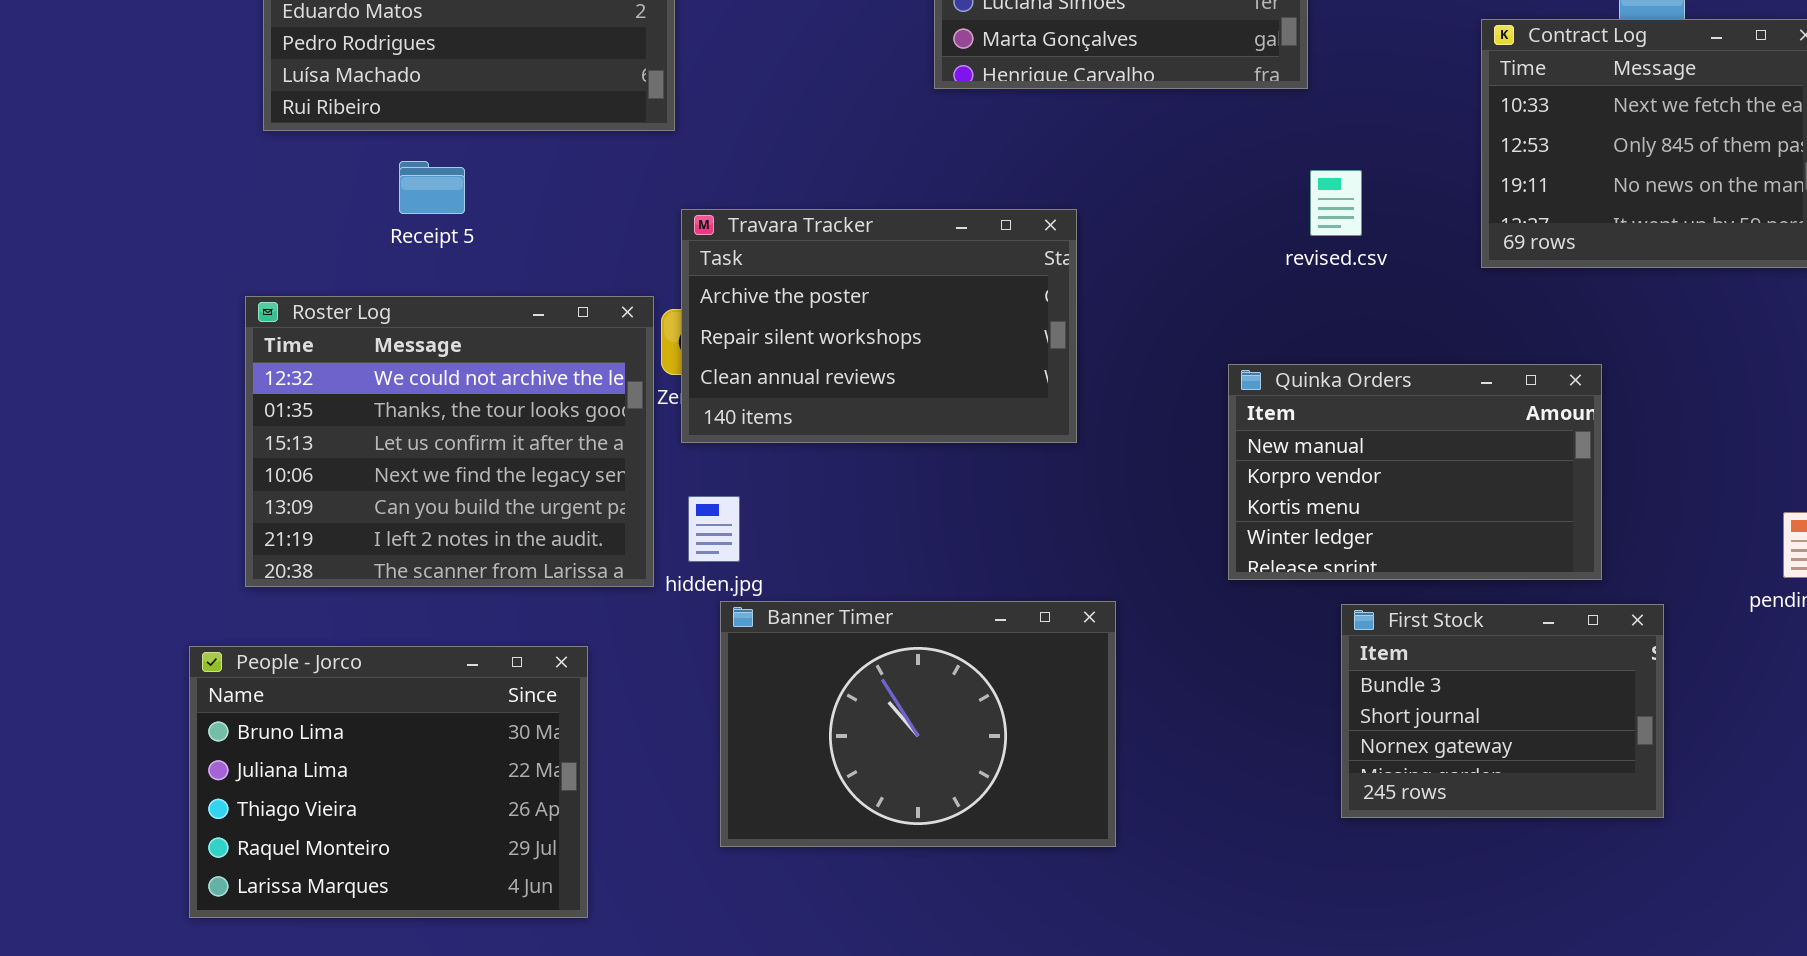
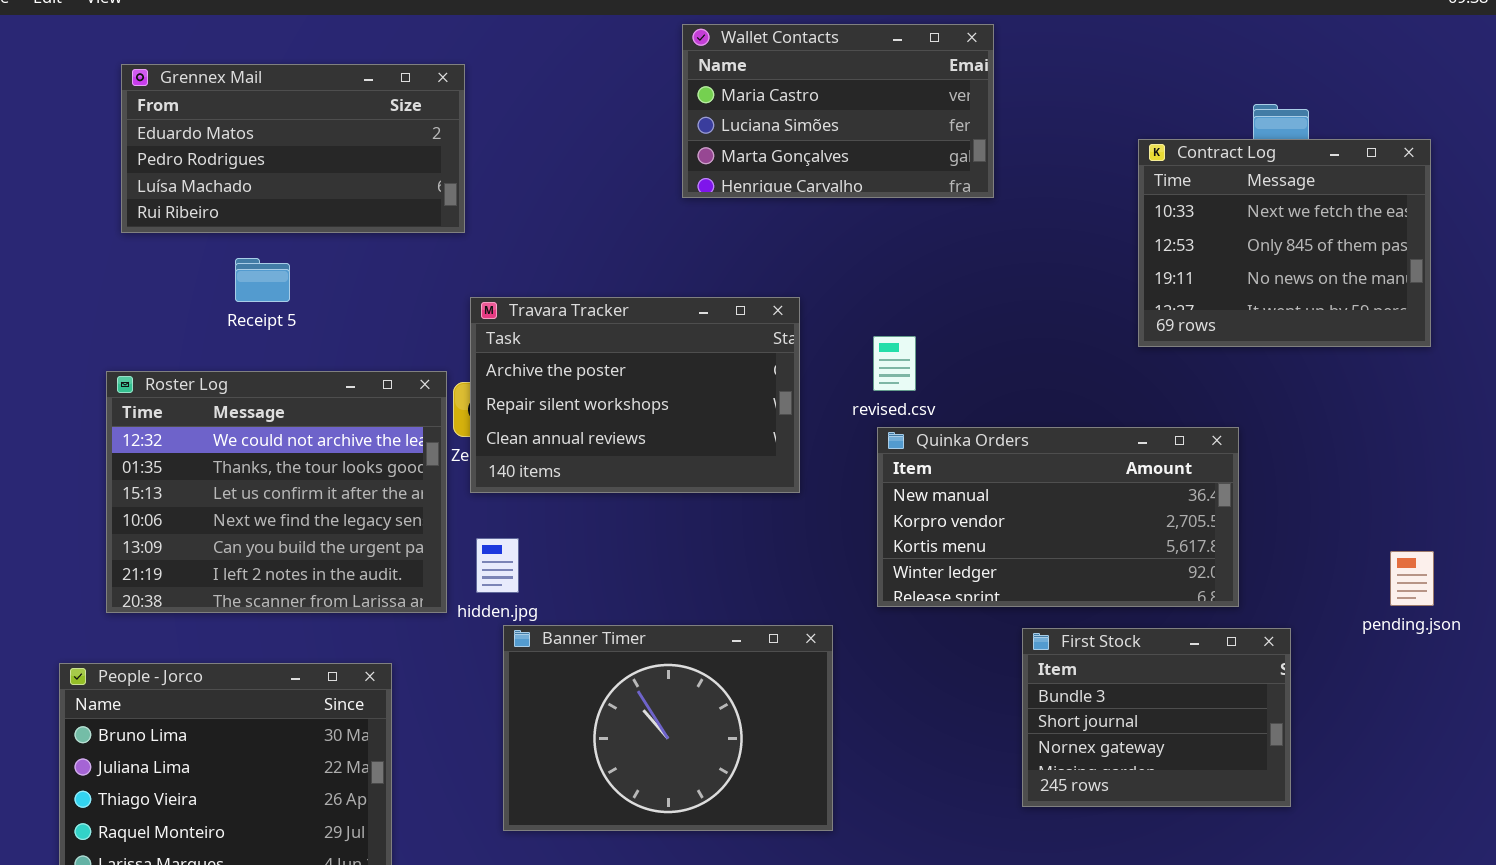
revised.csv: [1310,170,1362,236] -> [873,336,916,391], moved
Quinka Orders: [1228,364,1602,580] -> [877,427,1239,607], resized

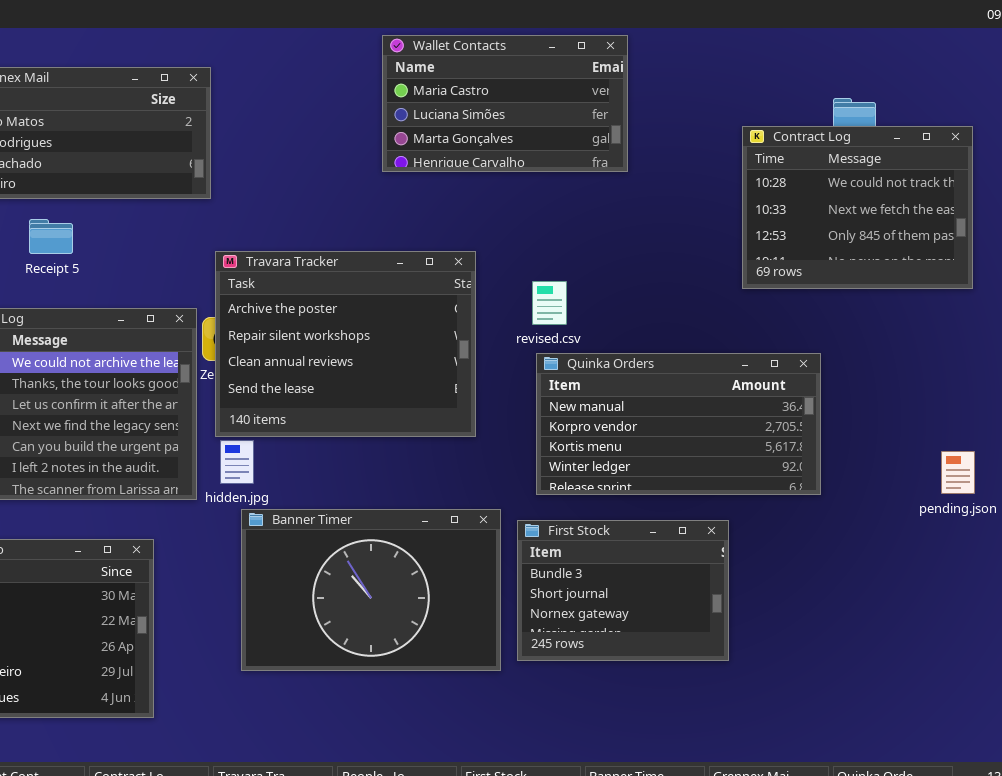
Contract Log: [1138,139,1431,347] -> [742,126,973,289], scrolled up 1 row
Travara Tracker: [470,297,800,493] -> [215,251,476,437], resized
First Stock: [1022,628,1291,807] -> [517,520,729,661], moved

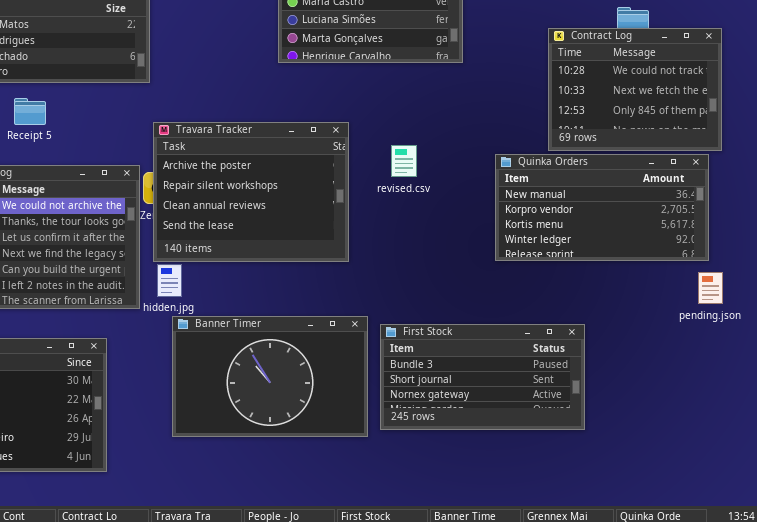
Quinka Orders: [536,353,821,495] -> [495,154,709,261], moved
First Stock: [517,520,729,661] -> [380,324,585,430], resized

